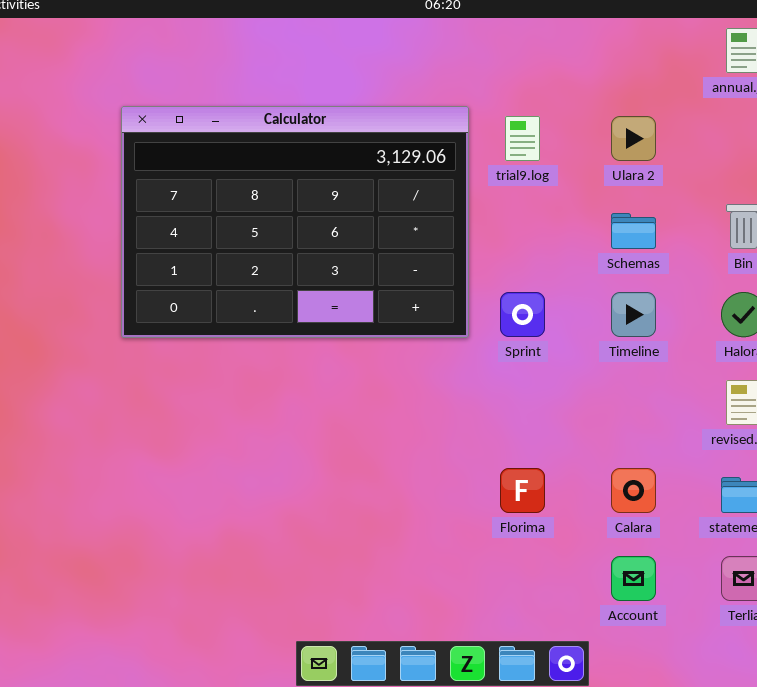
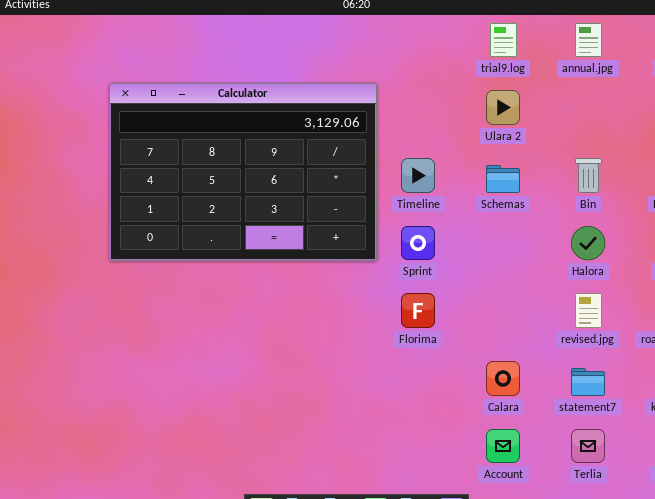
trial9.log: [505,116,540,161] -> [490,23,517,57], moved
Timeline: [611,292,656,337] -> [401,158,435,193], moved
Florima: [500,468,545,513] -> [401,293,435,328], moved

